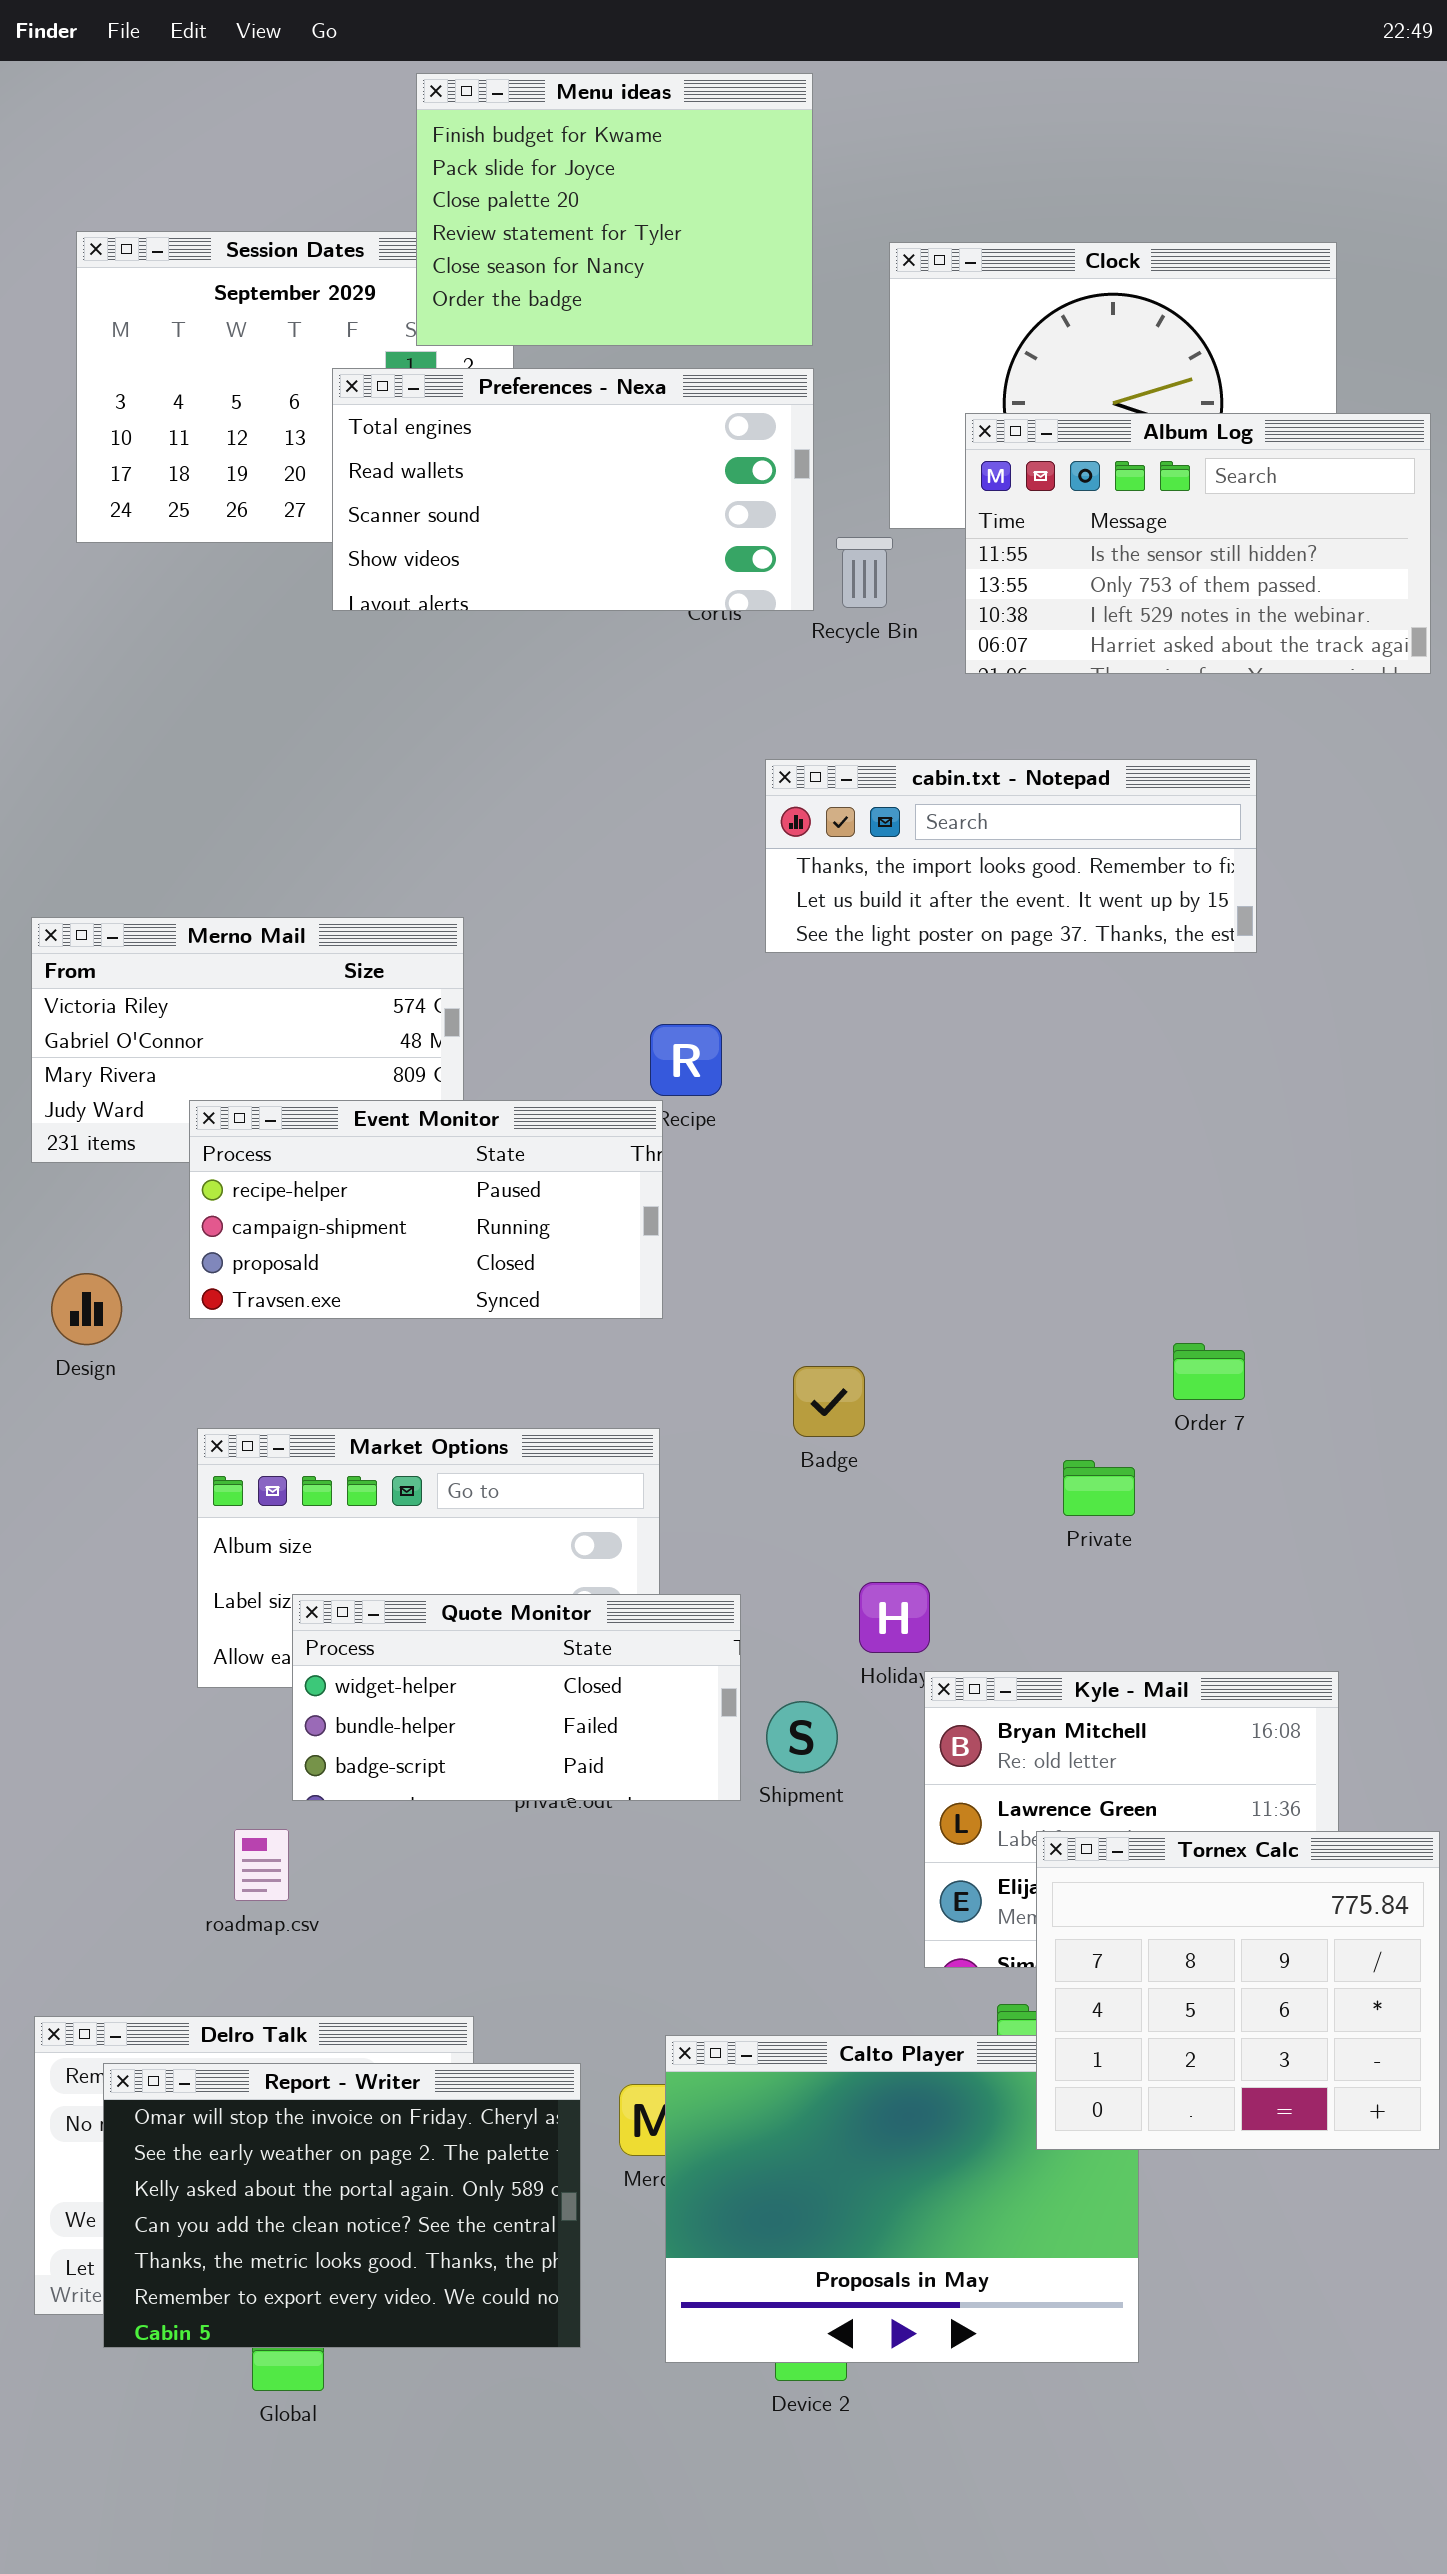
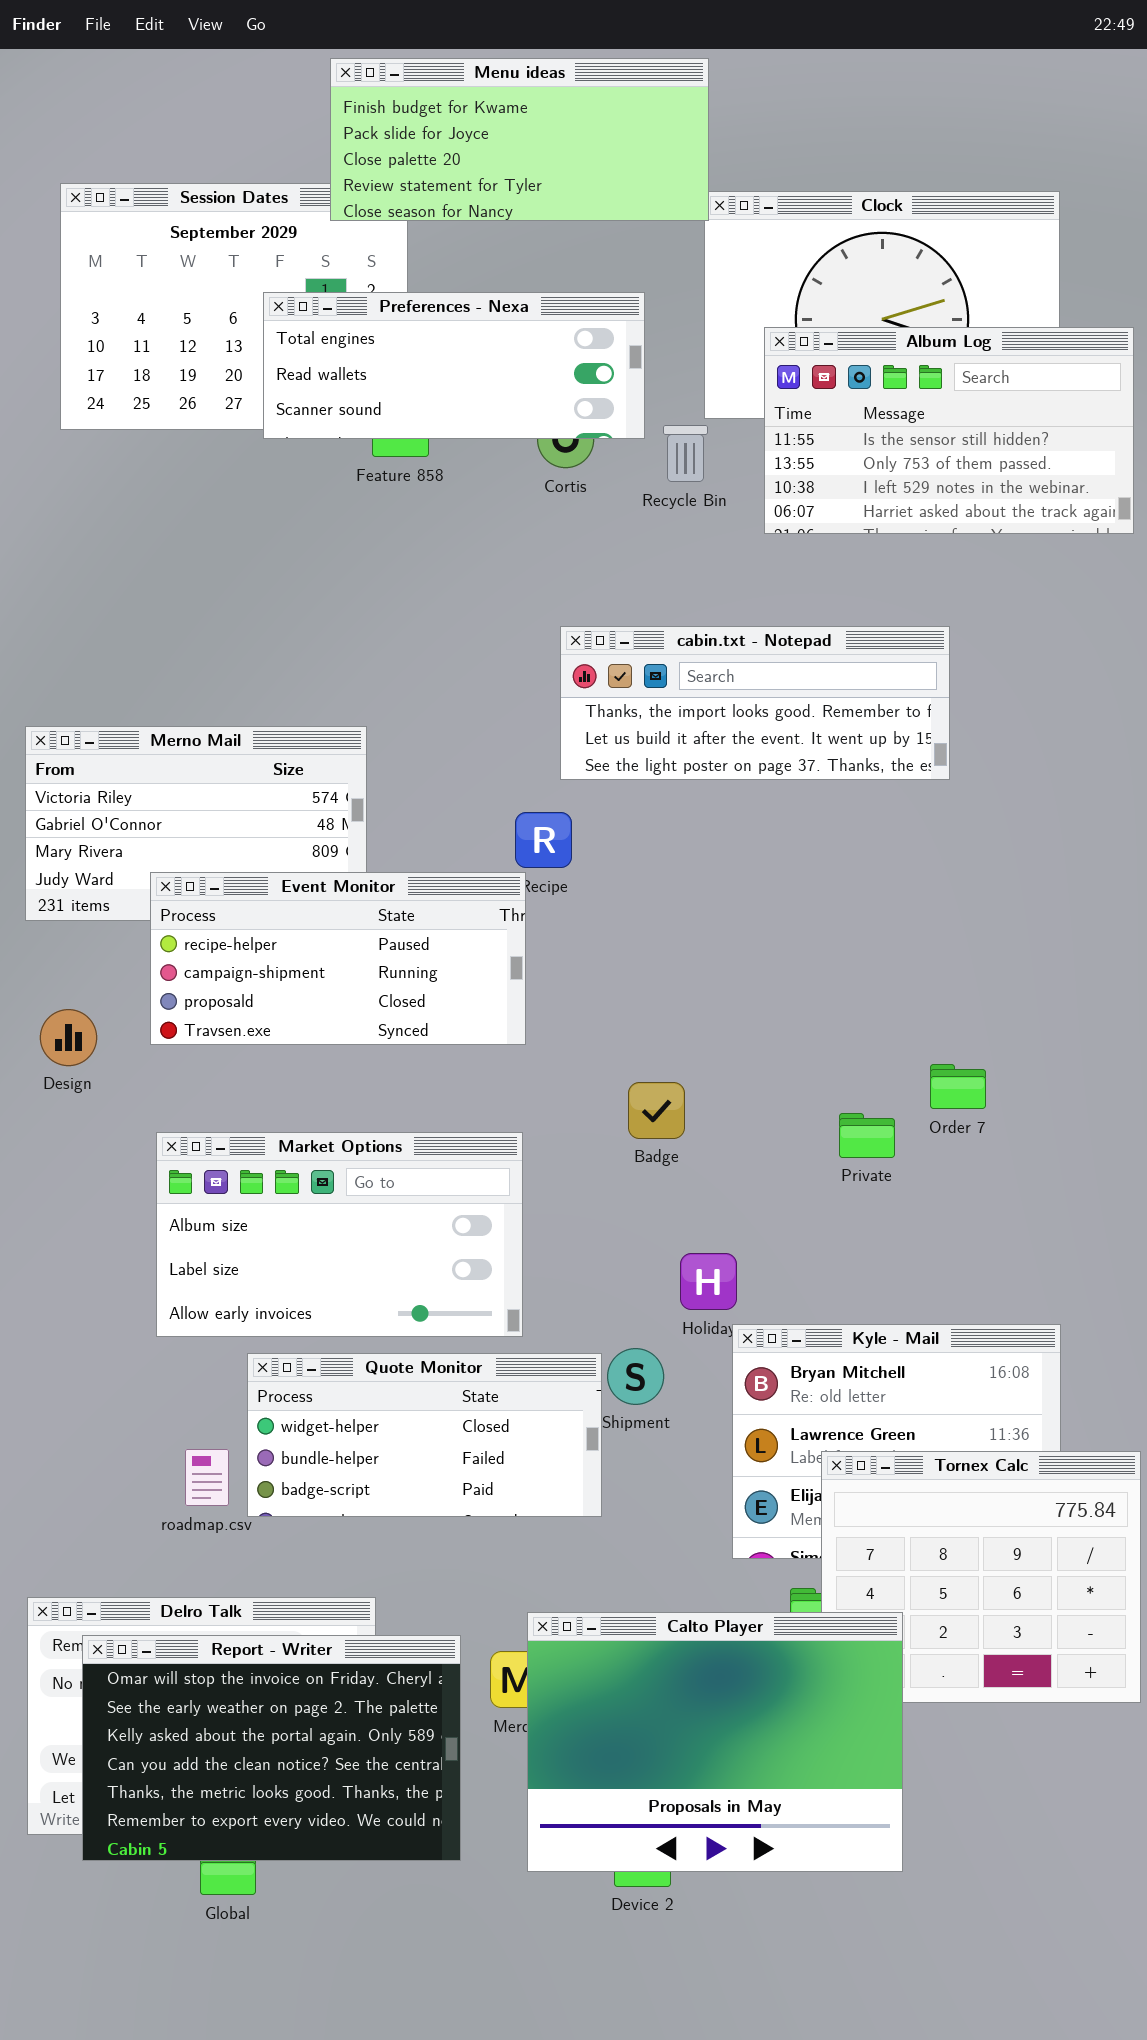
Menu ideas: [416,73,813,346] -> [330,58,709,221], resized
Preferences - Nexa: [332,368,814,611] -> [263,292,645,439], resized
cabin.txt - Notepad: [765,759,1257,953] -> [560,626,950,780], moved
Private: [1063,1460,1135,1516] -> [839,1113,895,1158], moved
Quote Monitor: [292,1594,741,1801] -> [247,1353,602,1517], moved
Calto Player: [665,2035,1139,2363] -> [527,1612,903,1872], raised

